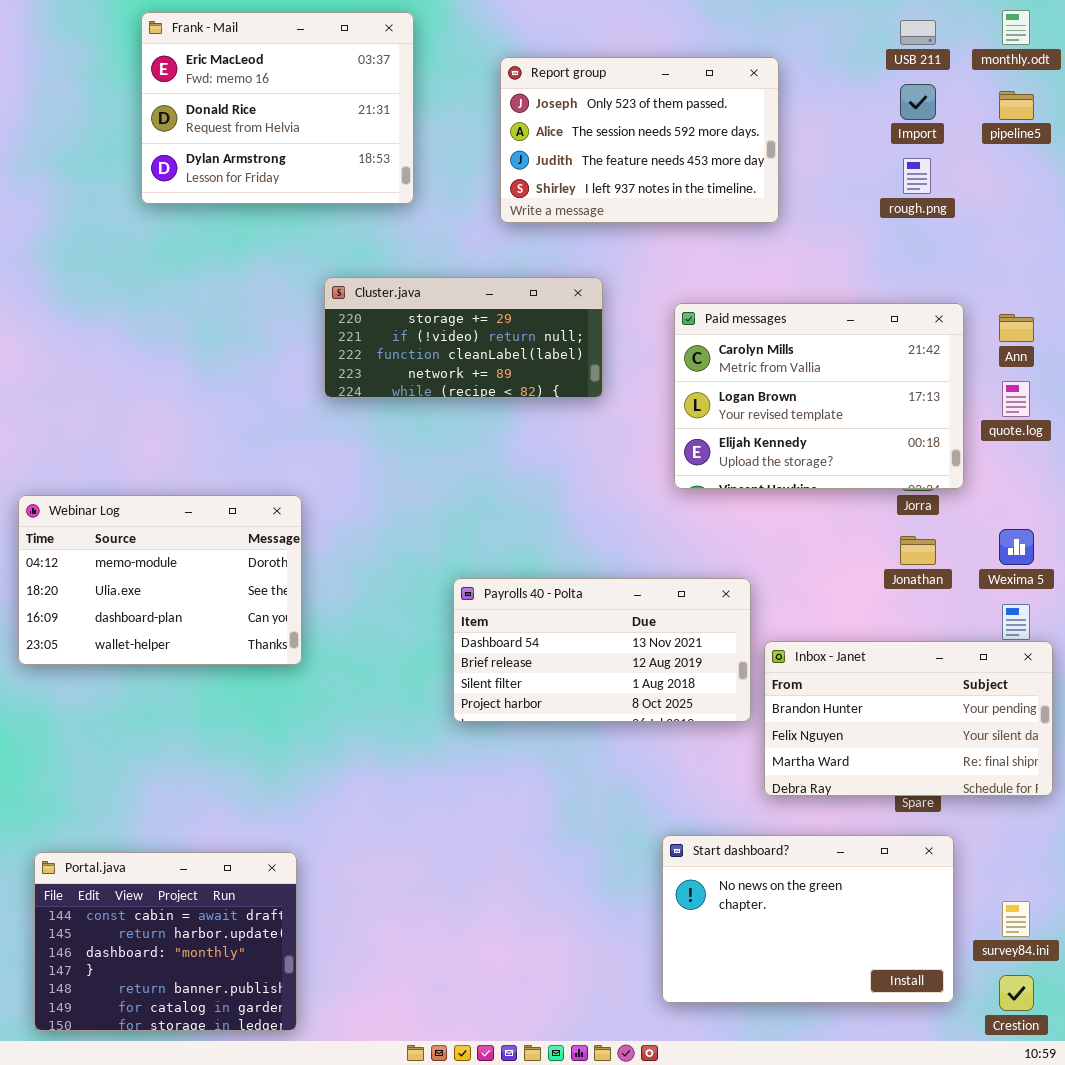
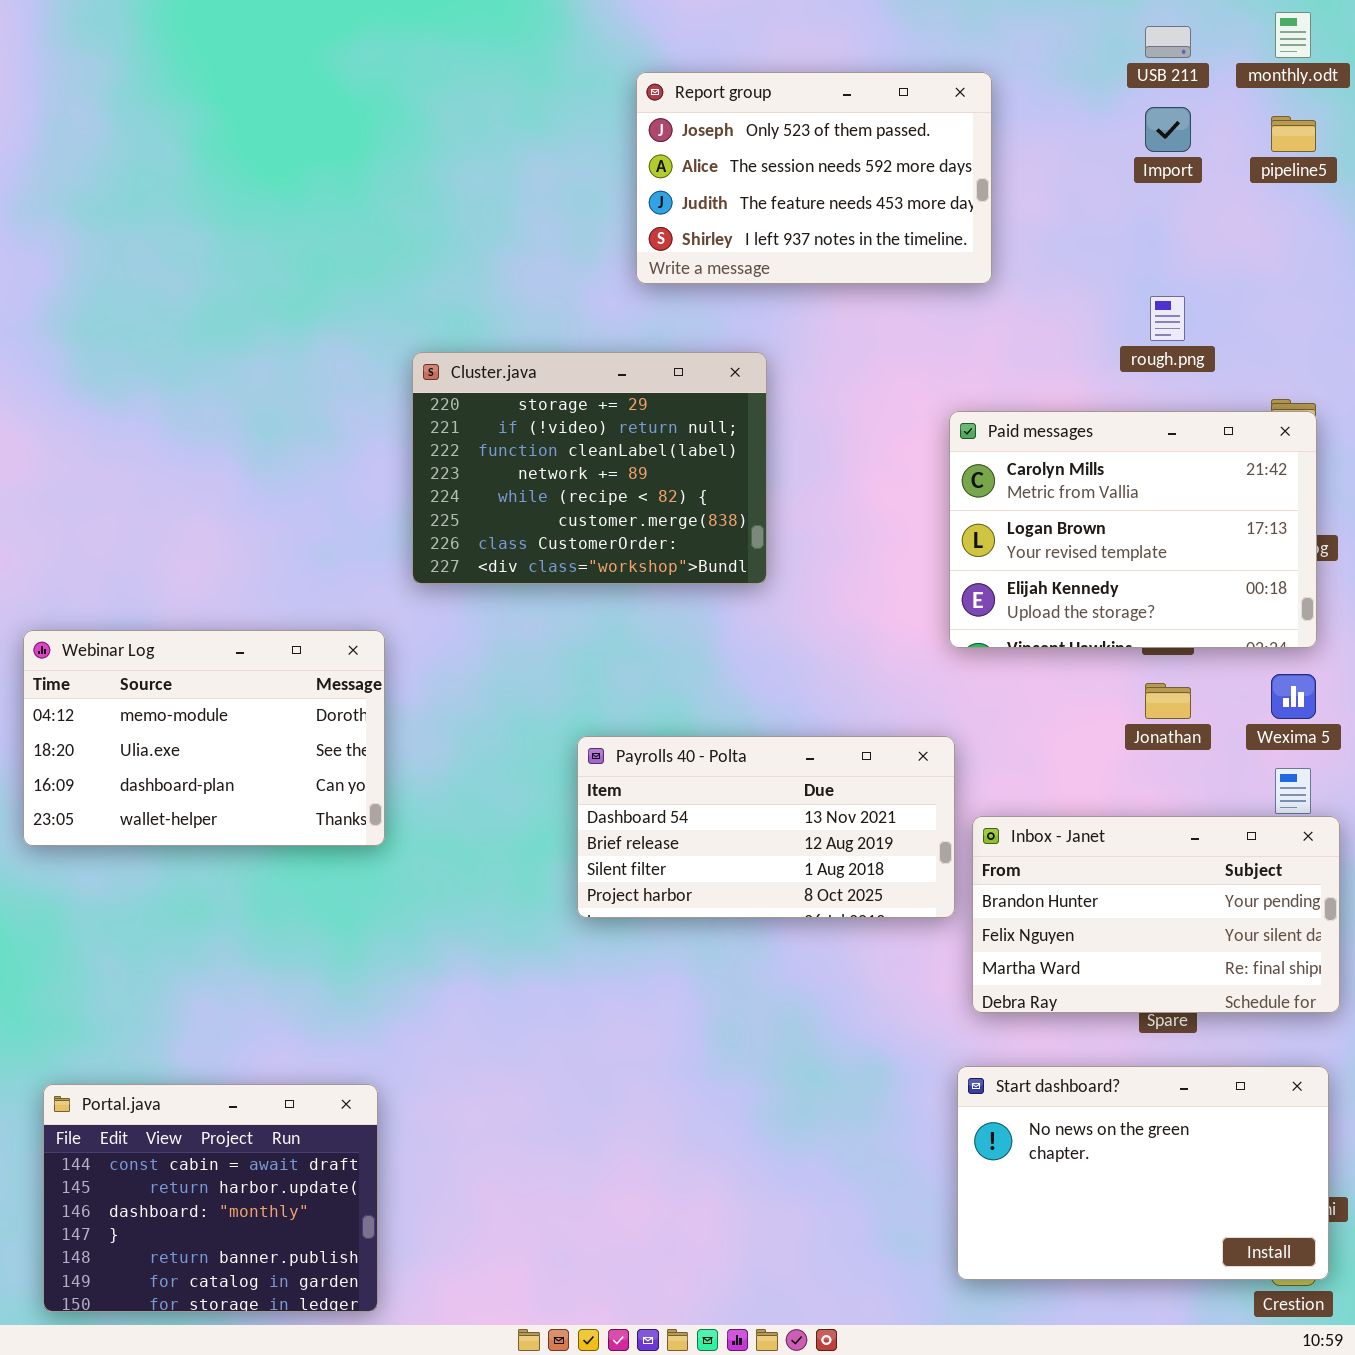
Frank - Mail: [141,12,414,204] -> none, closed
rough.png: [903,158,931,194] -> [1150,296,1185,341], moved
Cluster.java: [324,277,603,398] -> [412,352,767,584], resized
Paid messages: [674,303,964,489] -> [949,411,1317,648], moved
Start dashboard?: [662,835,954,1003] -> [957,1066,1329,1280], moved

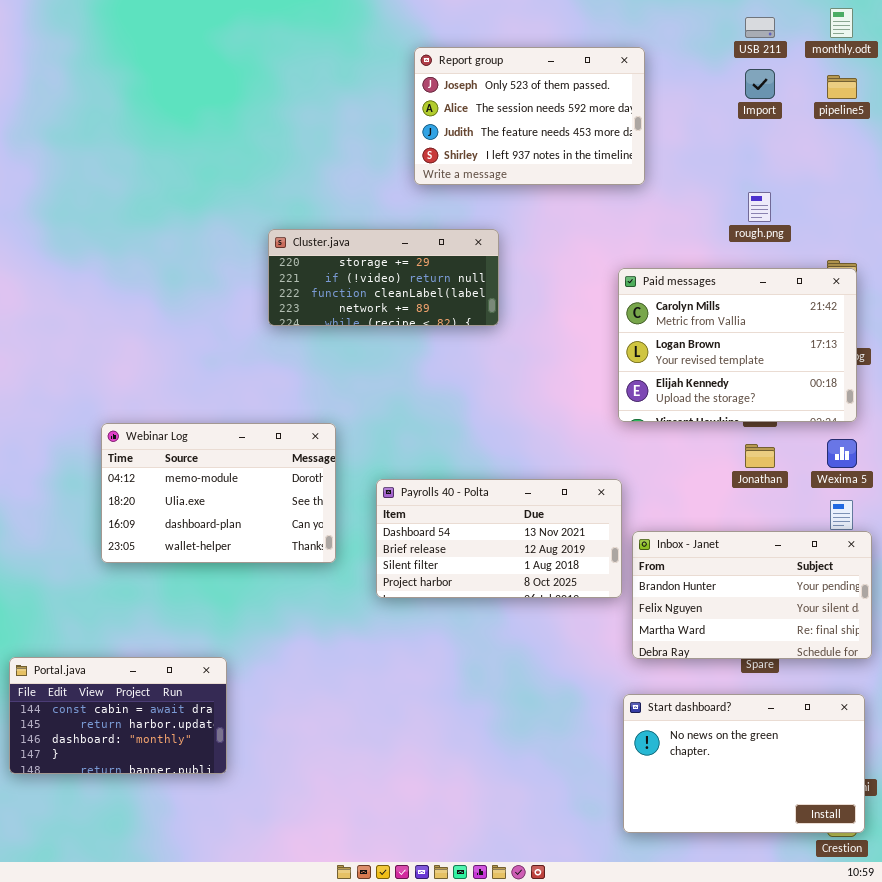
Cluster.java: [412,352,767,584] -> [268,229,499,326], resized
Webinar Log: [23,630,385,846] -> [101,423,336,563], moved
Portal.java: [43,1084,378,1312] -> [9,657,227,774], moved, resized

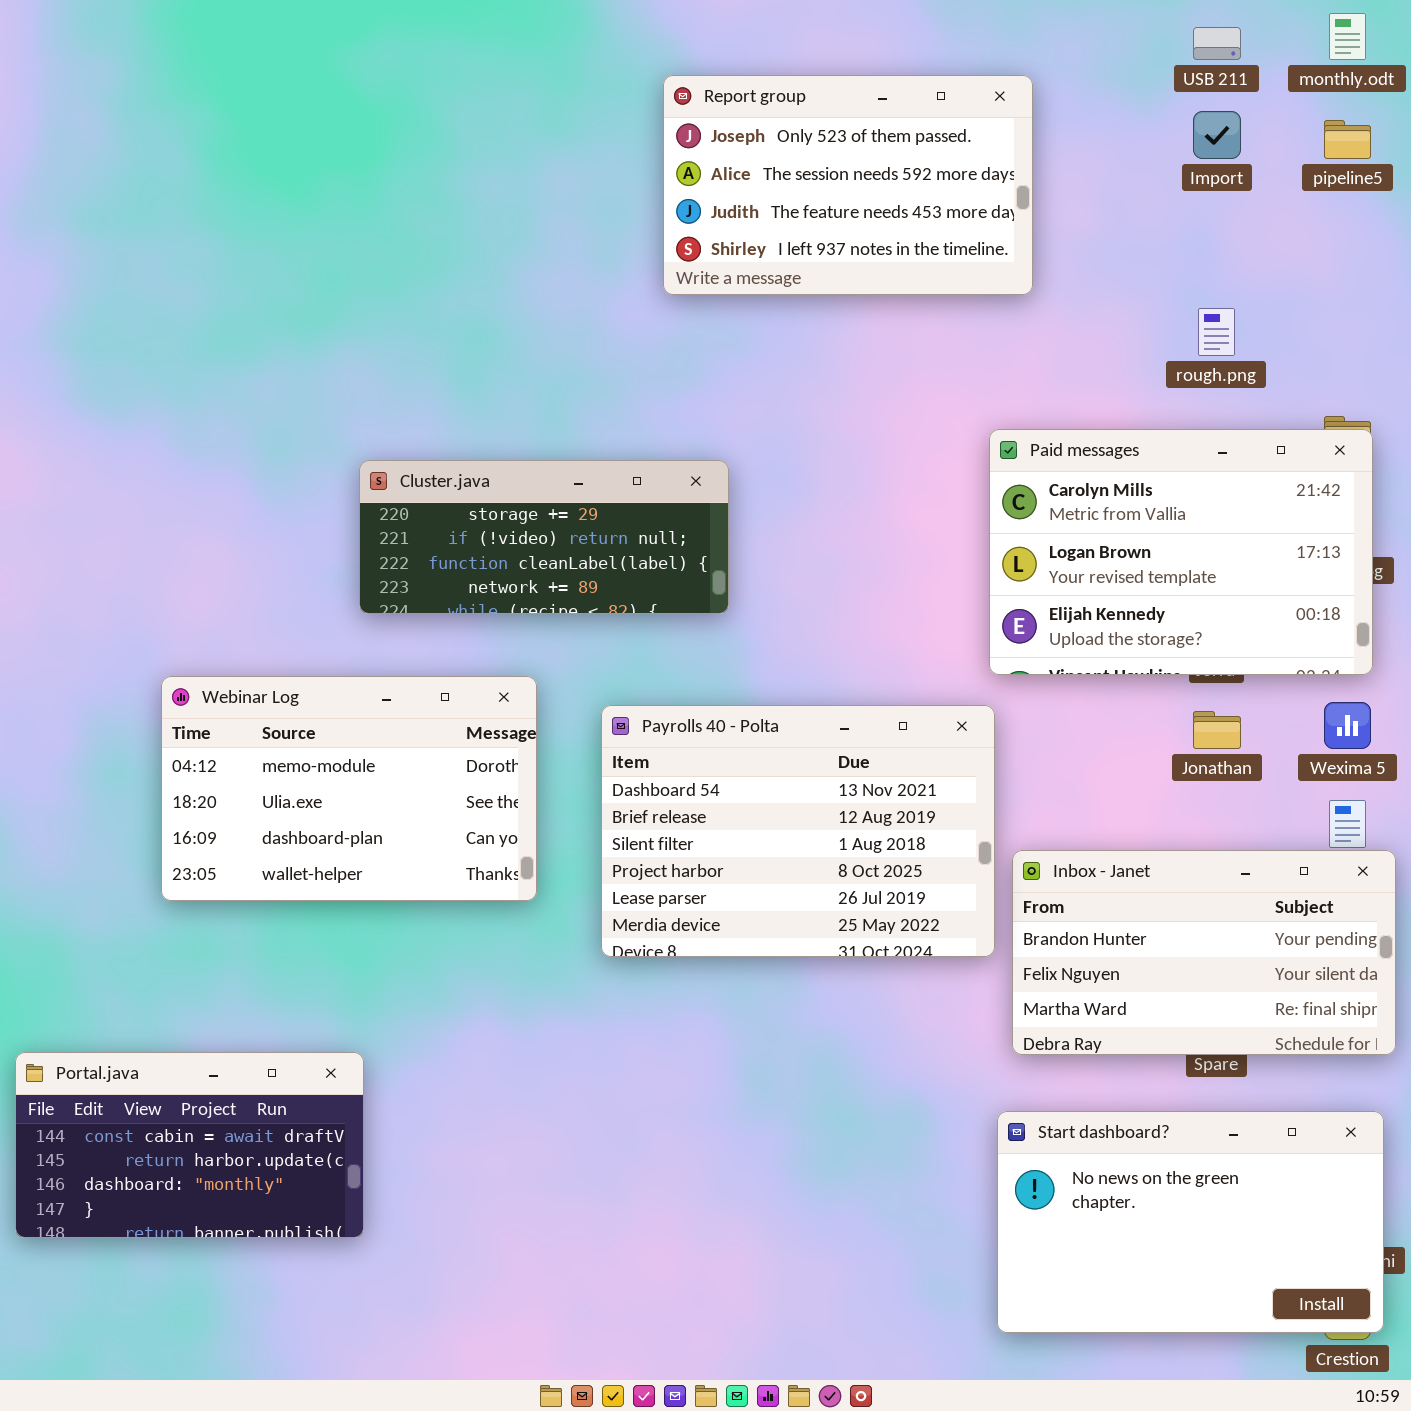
Cluster.java: [268,229,499,326] -> [359,460,729,614], moved
Payrolls 40 - Polta: [376,479,622,598] -> [601,705,995,957], resized

